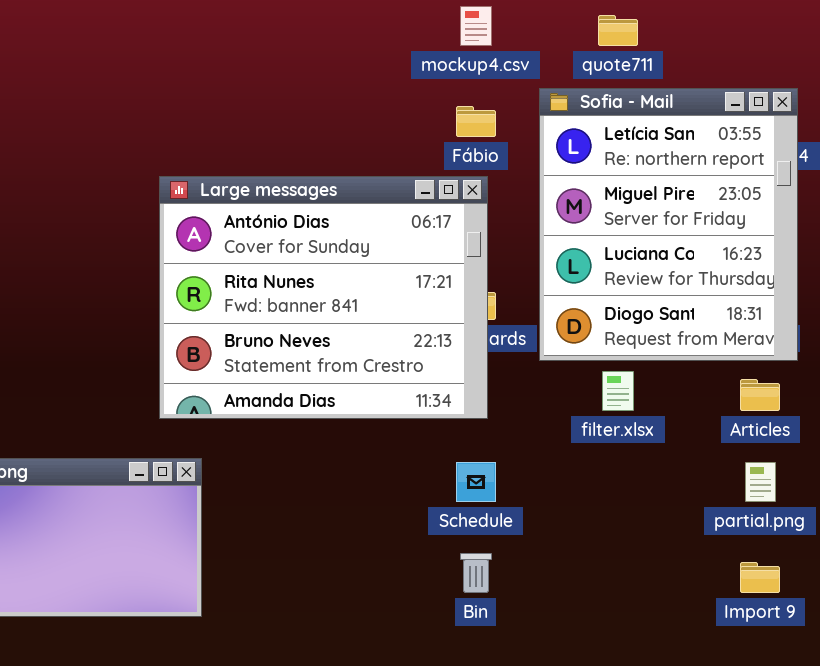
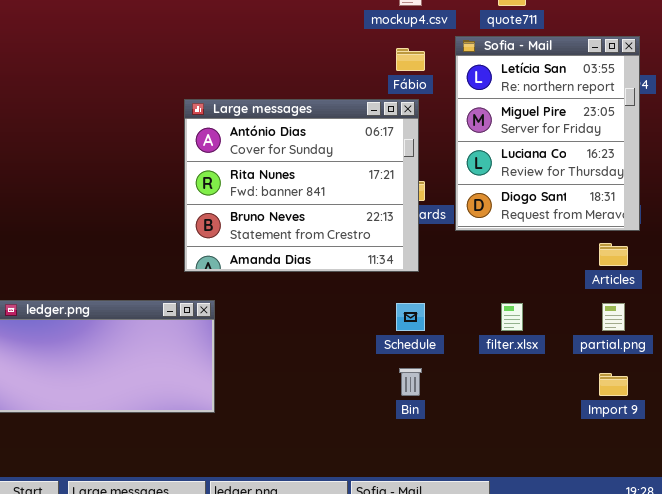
filter.xlsx: [602,371,634,411] -> [501,303,523,331], moved

